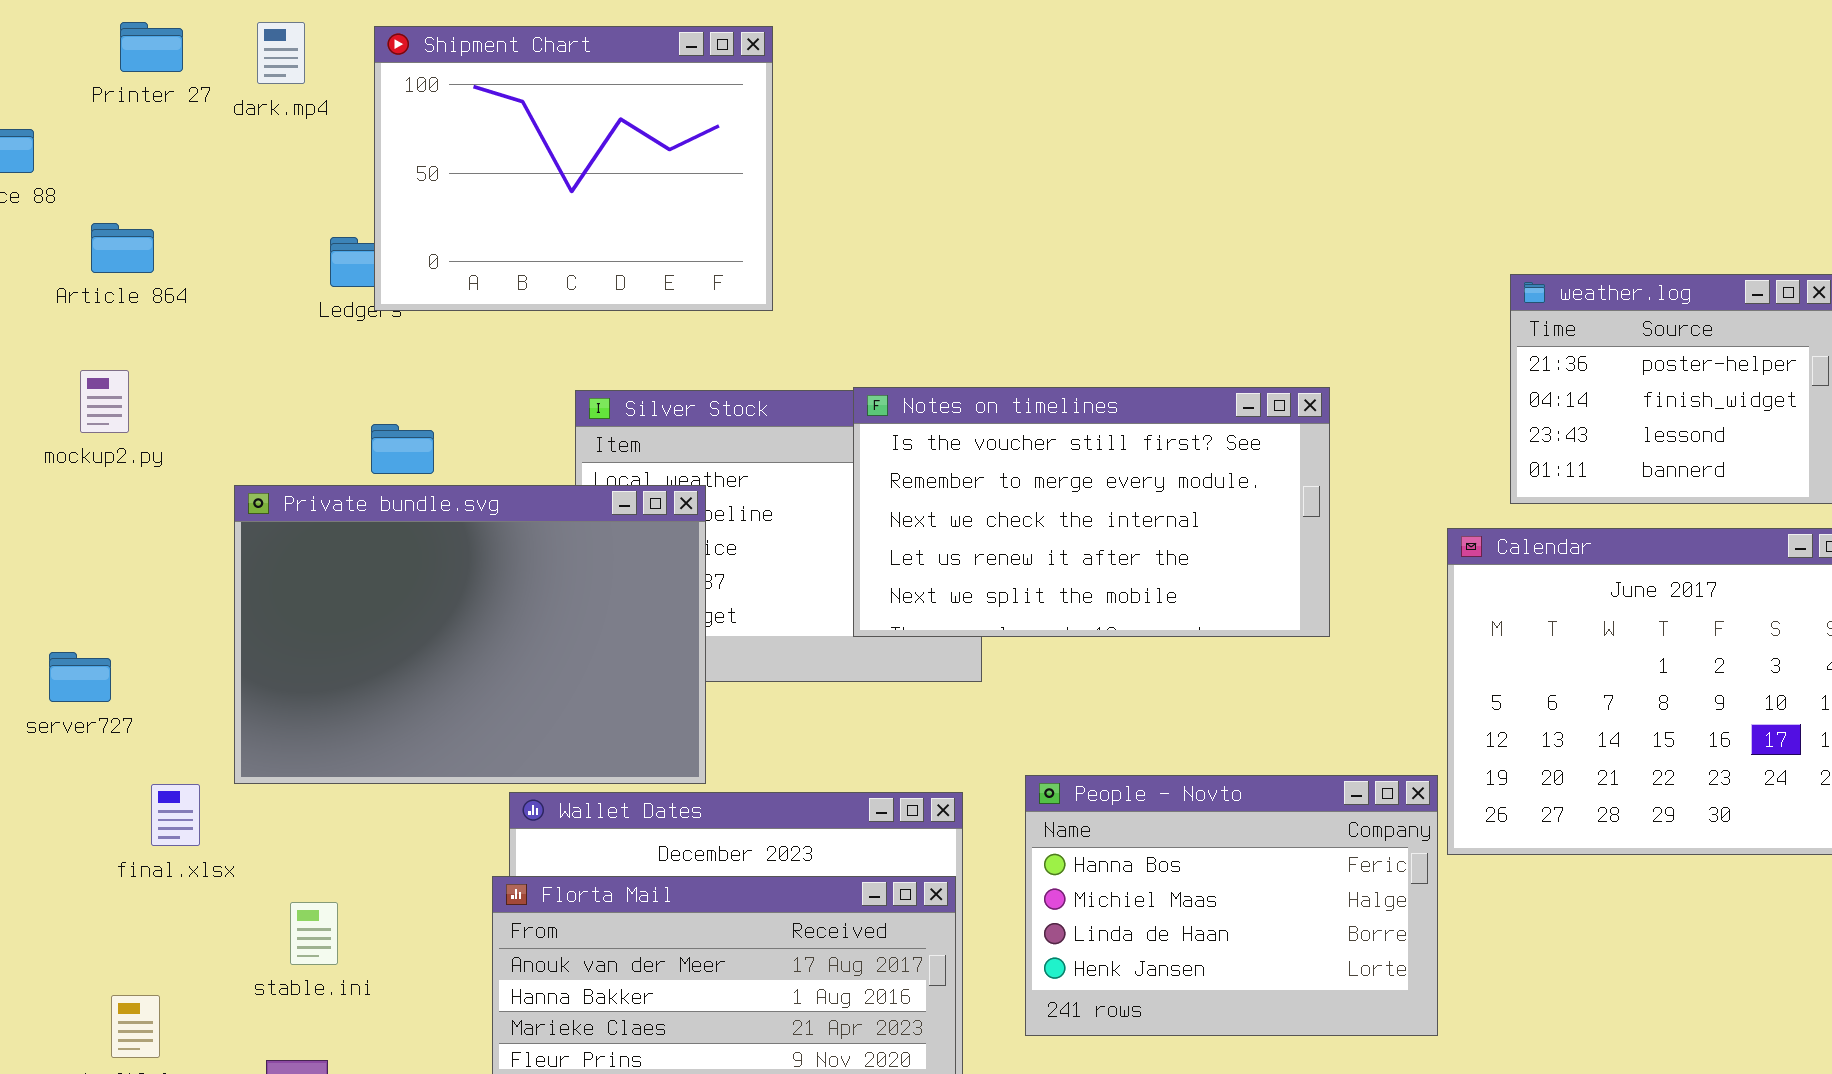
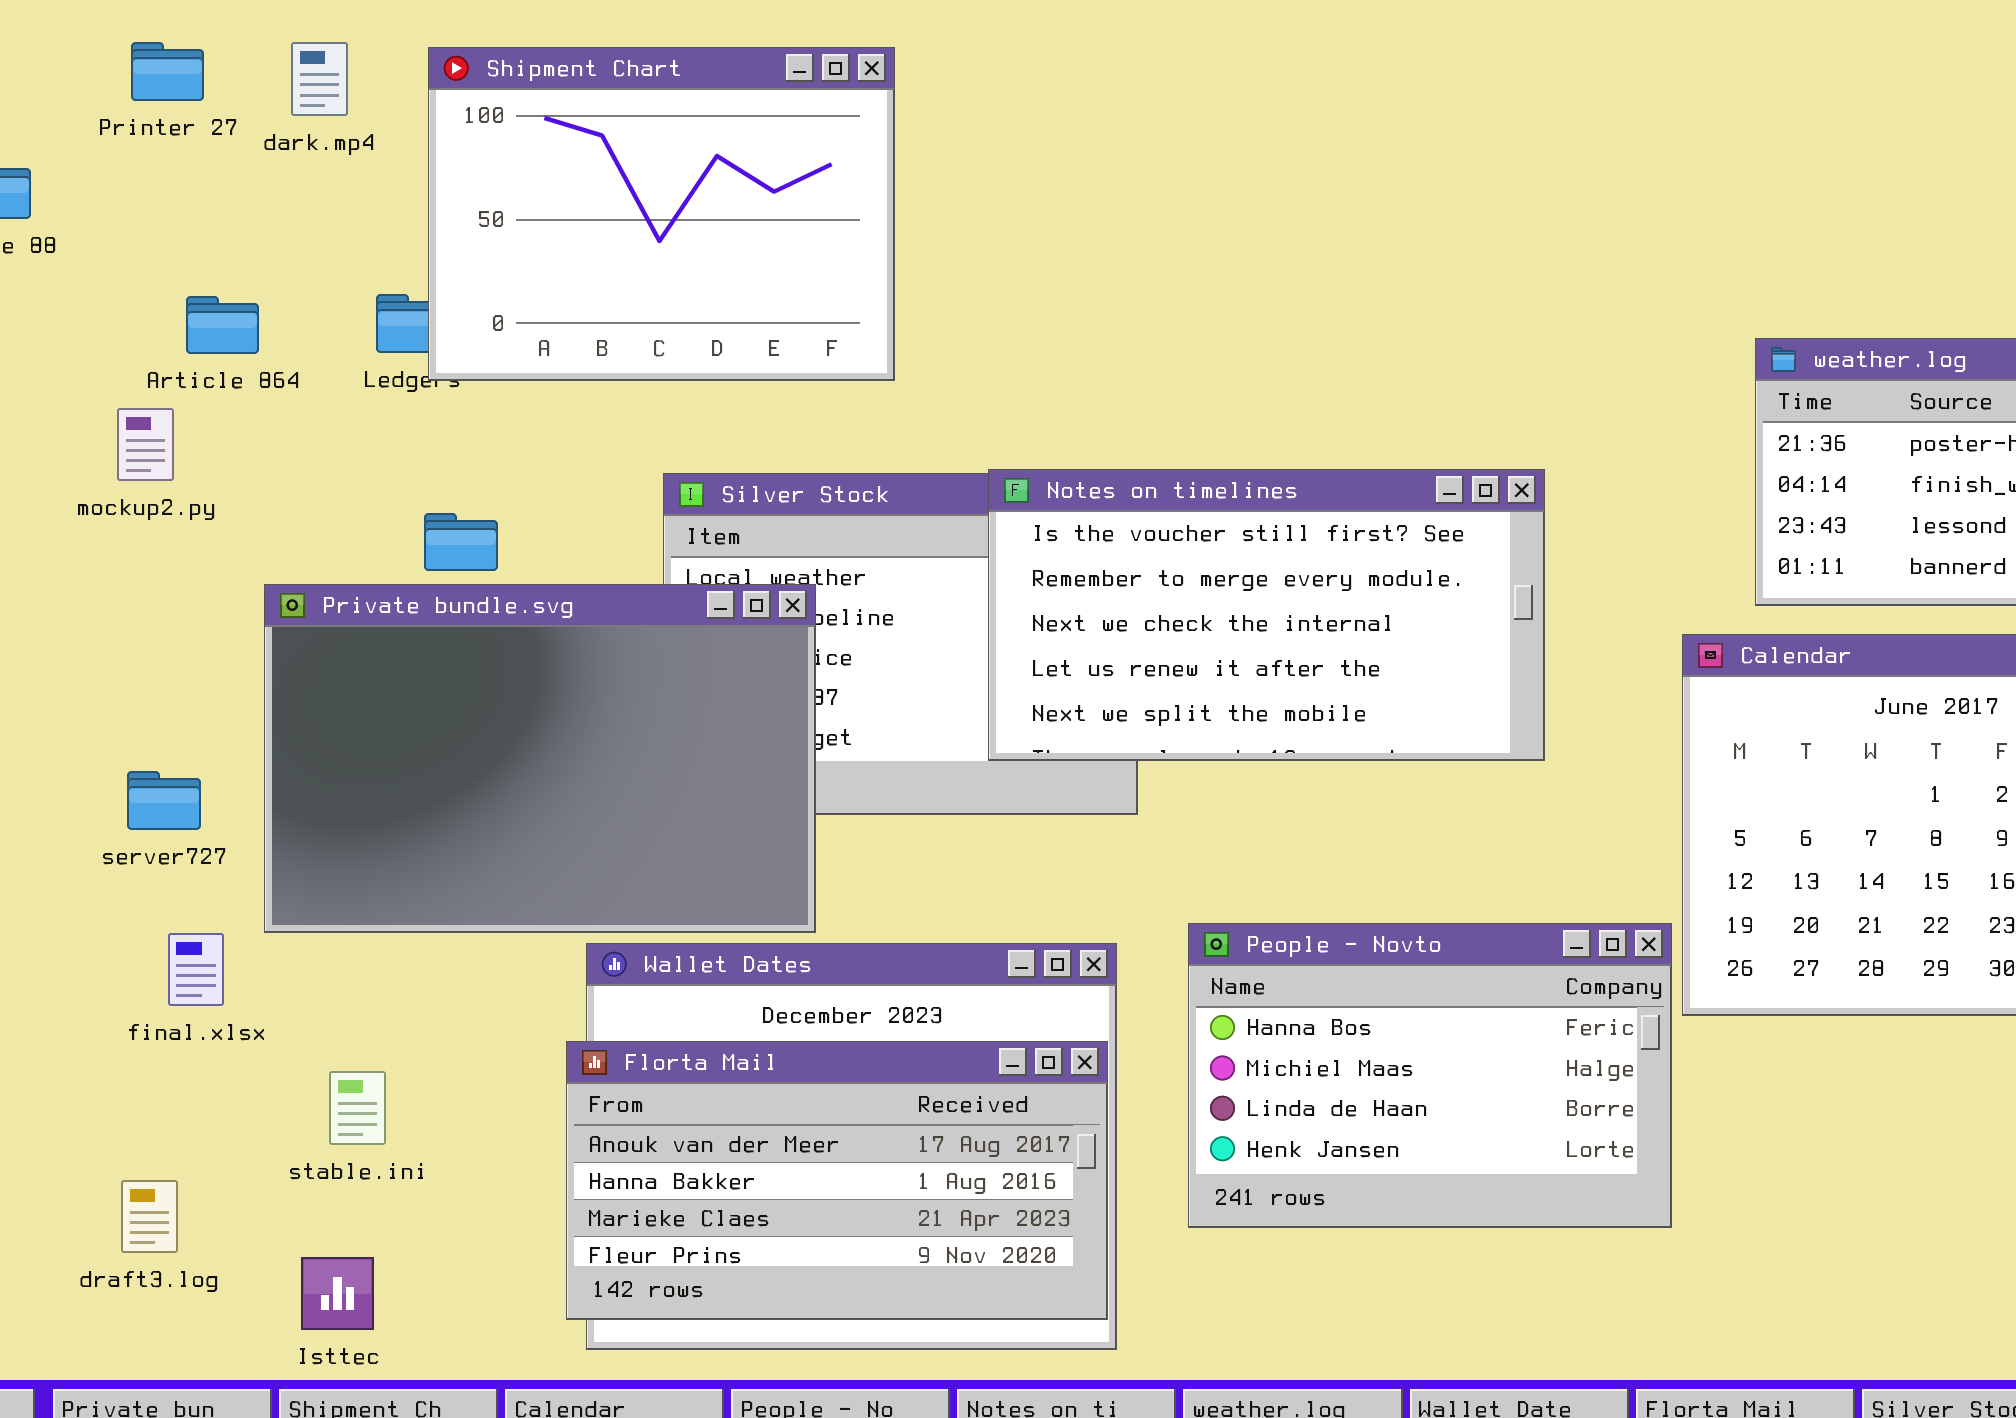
Article 864: [91,223,154,273] -> [186,296,259,354], moved
mockup2.py: [80,370,129,433] -> [117,408,174,481], moved
server727: [49,652,111,702] -> [127,771,201,830], moved

